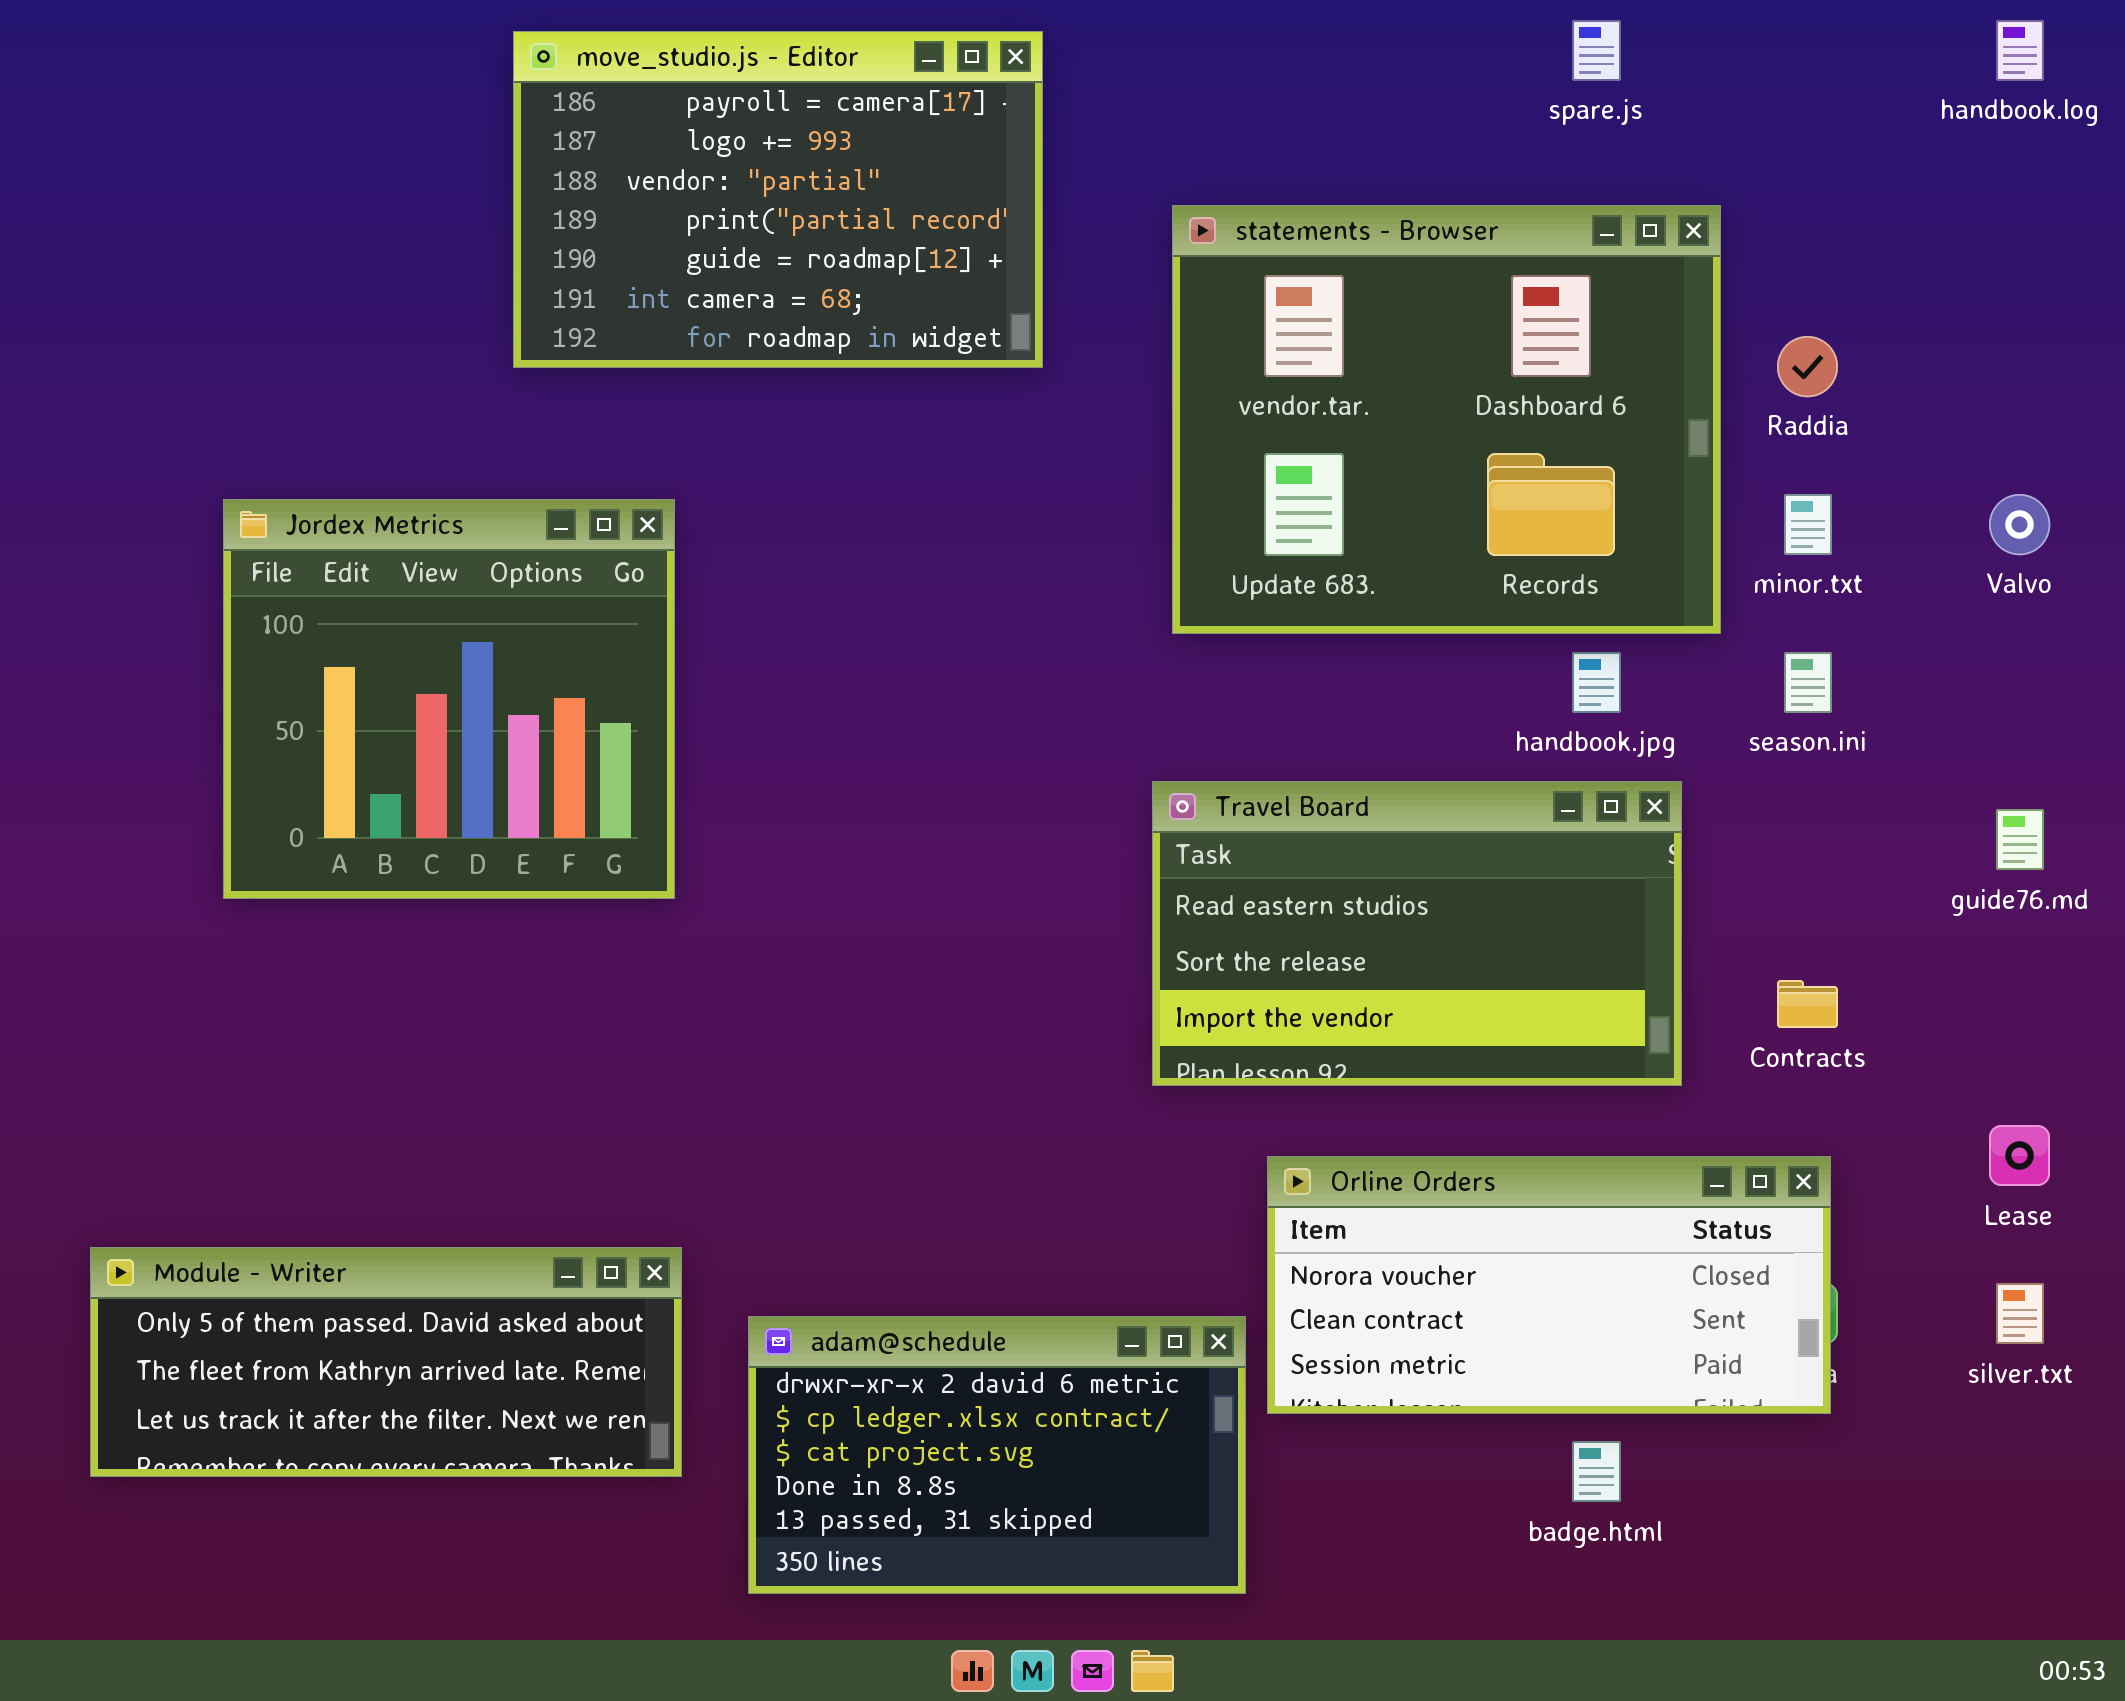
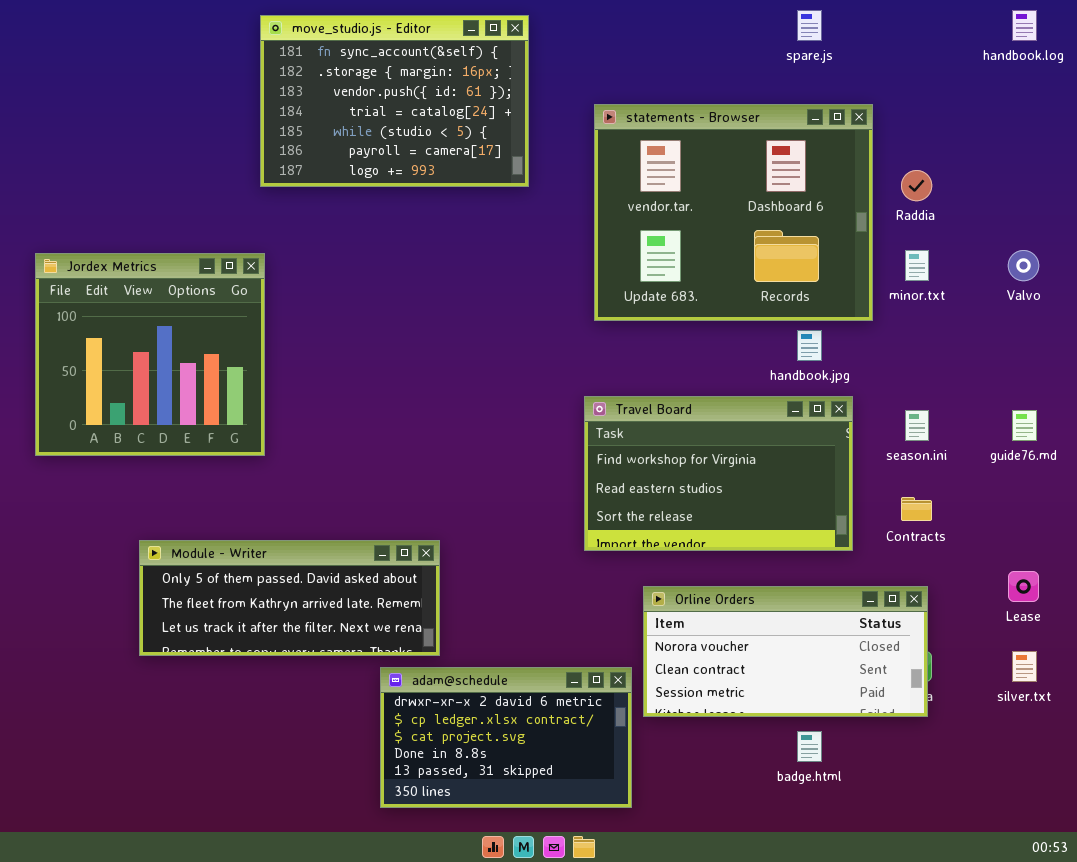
move_studio.js - Editor: [513,31,1043,368] -> [260,15,529,187], scrolled up 5 rows
Jordex Metrics: [223,499,675,899] -> [35,253,265,456], moved
season.ini: [1784,652,1832,713] -> [905,410,929,441], moved
Travel Board: [1152,781,1682,1086] -> [584,396,853,551], scrolled up 1 row
Module - Writer: [90,1247,682,1477] -> [139,540,440,656], moved

